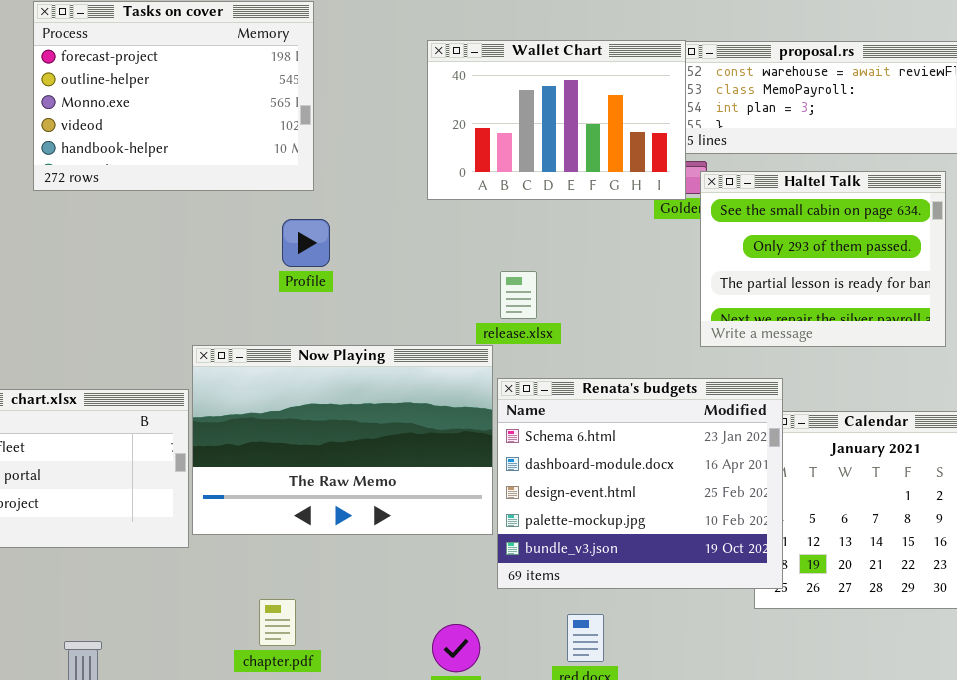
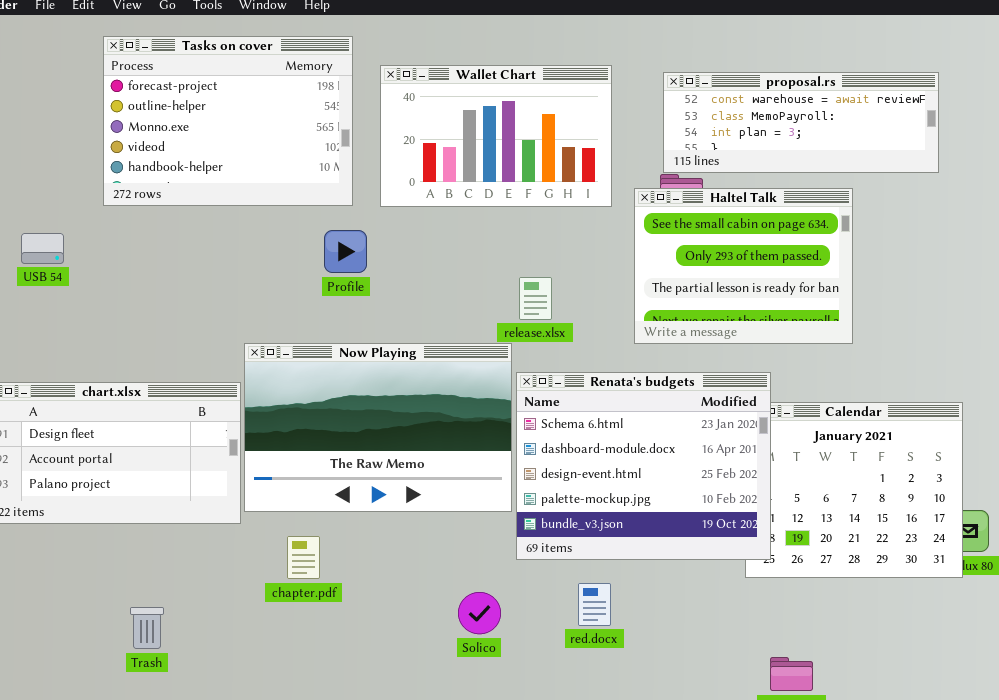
Wallet Chart: [427,40,686,200] -> [380,65,612,207], moved
Haltel Talk: [700,171,946,347] -> [634,188,853,344], moved
chapter.pdf: [259,599,296,646] -> [287,536,320,579], moved

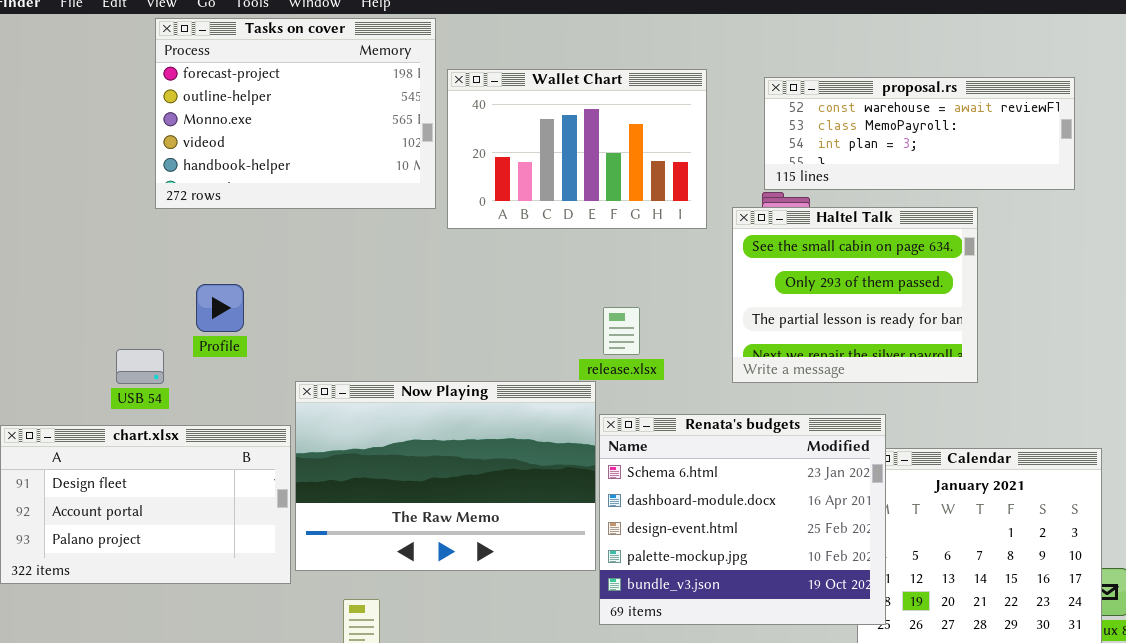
Tasks on cover: [103,36,353,206] -> [155,18,436,209], moved
Profile: [324,230,367,273] -> [196,284,244,332], moved
USB 54: [21,233,64,264] -> [116,349,164,384], moved

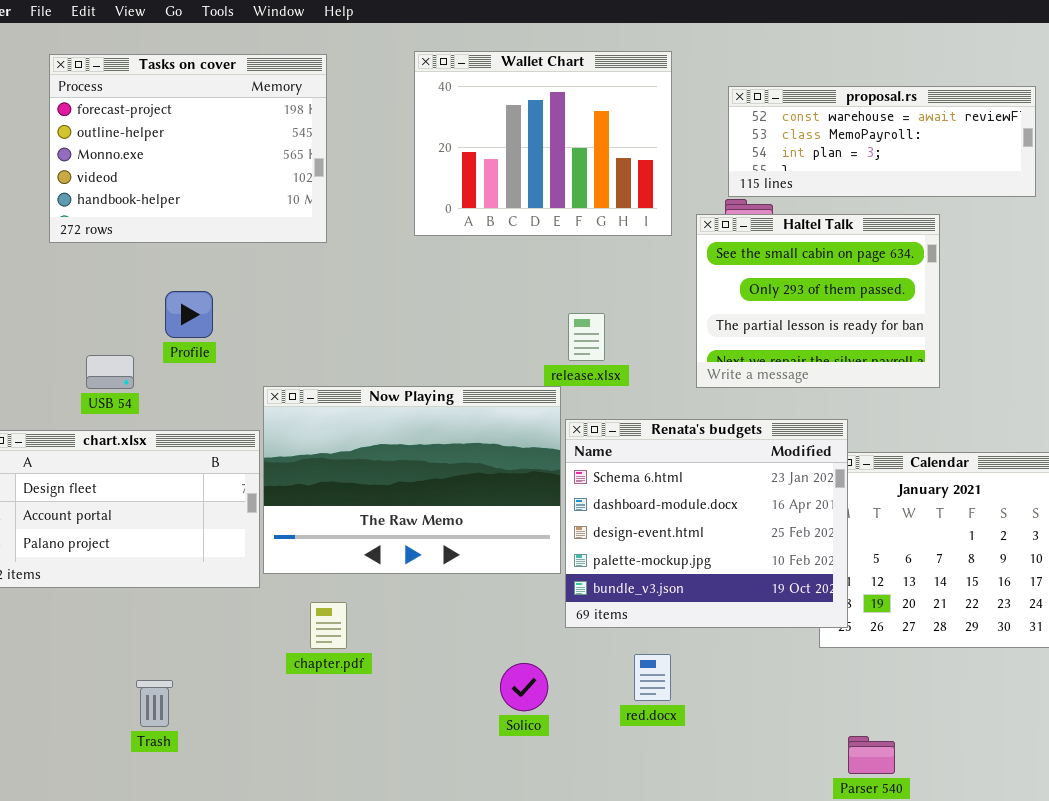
Tasks on cover: [155,18,436,209] -> [49,54,327,243], moved
Wallet Chart: [447,69,707,229] -> [414,51,672,236], resized

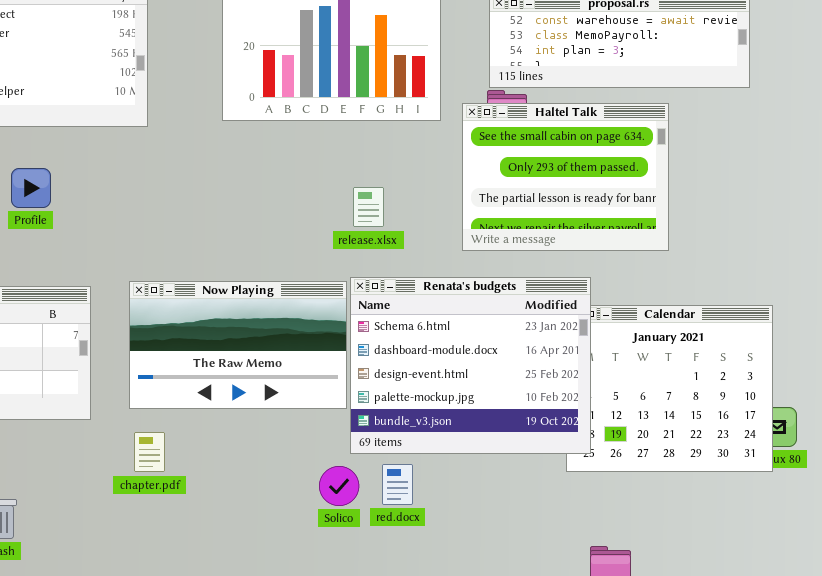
Now Playing: [263,386,561,574] -> [129,281,347,409], resized
red.docx: [634,654,671,701] -> [382,464,413,505], moved
Solico: [500,663,548,711] -> [319,466,359,506], moved

